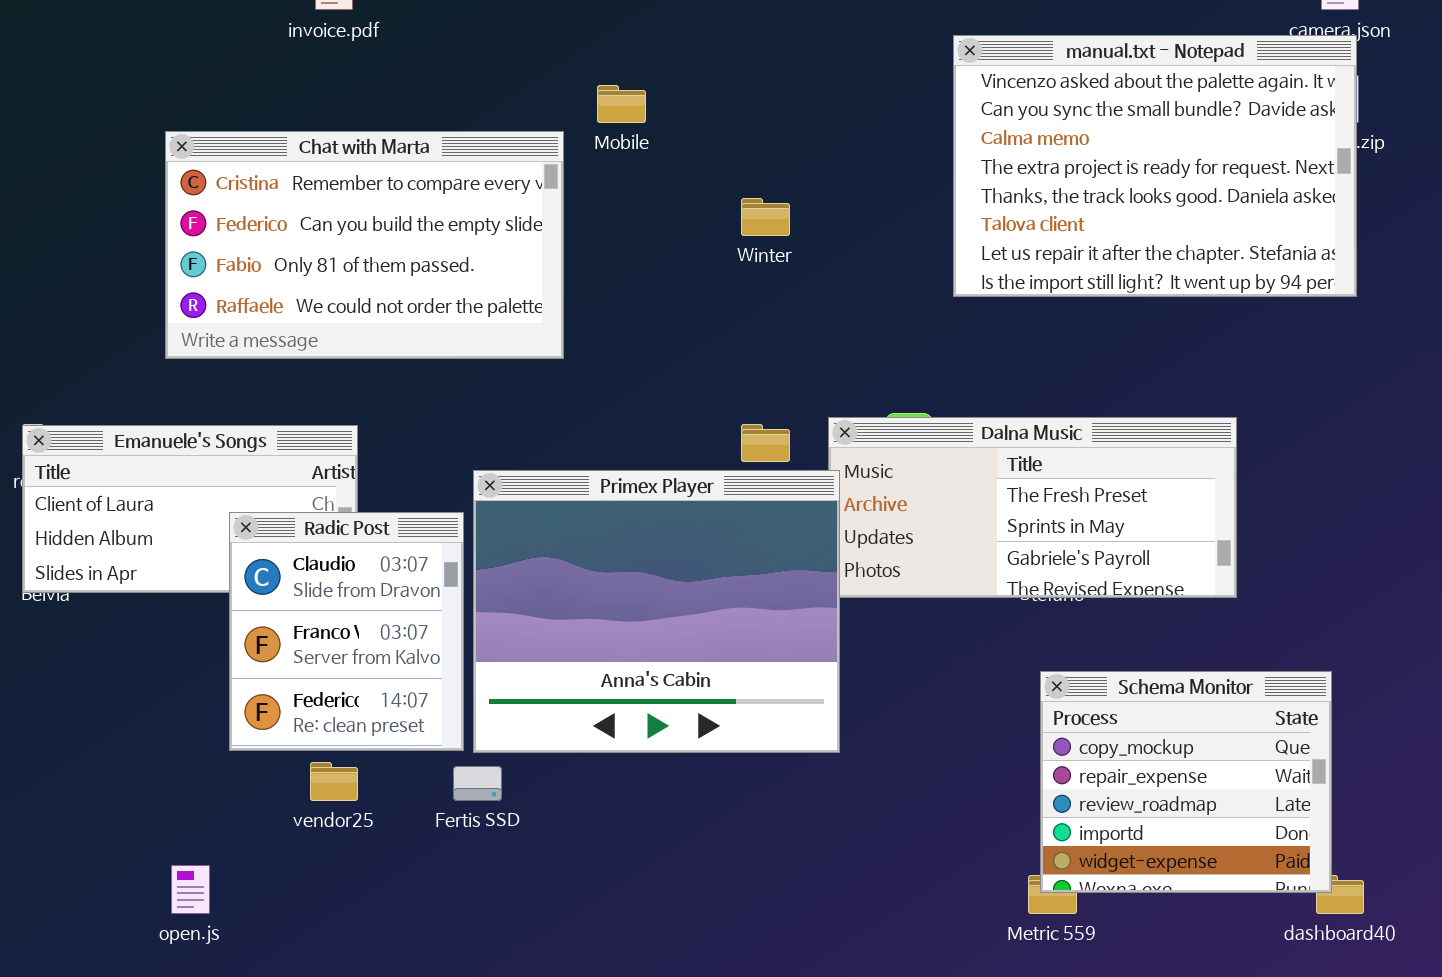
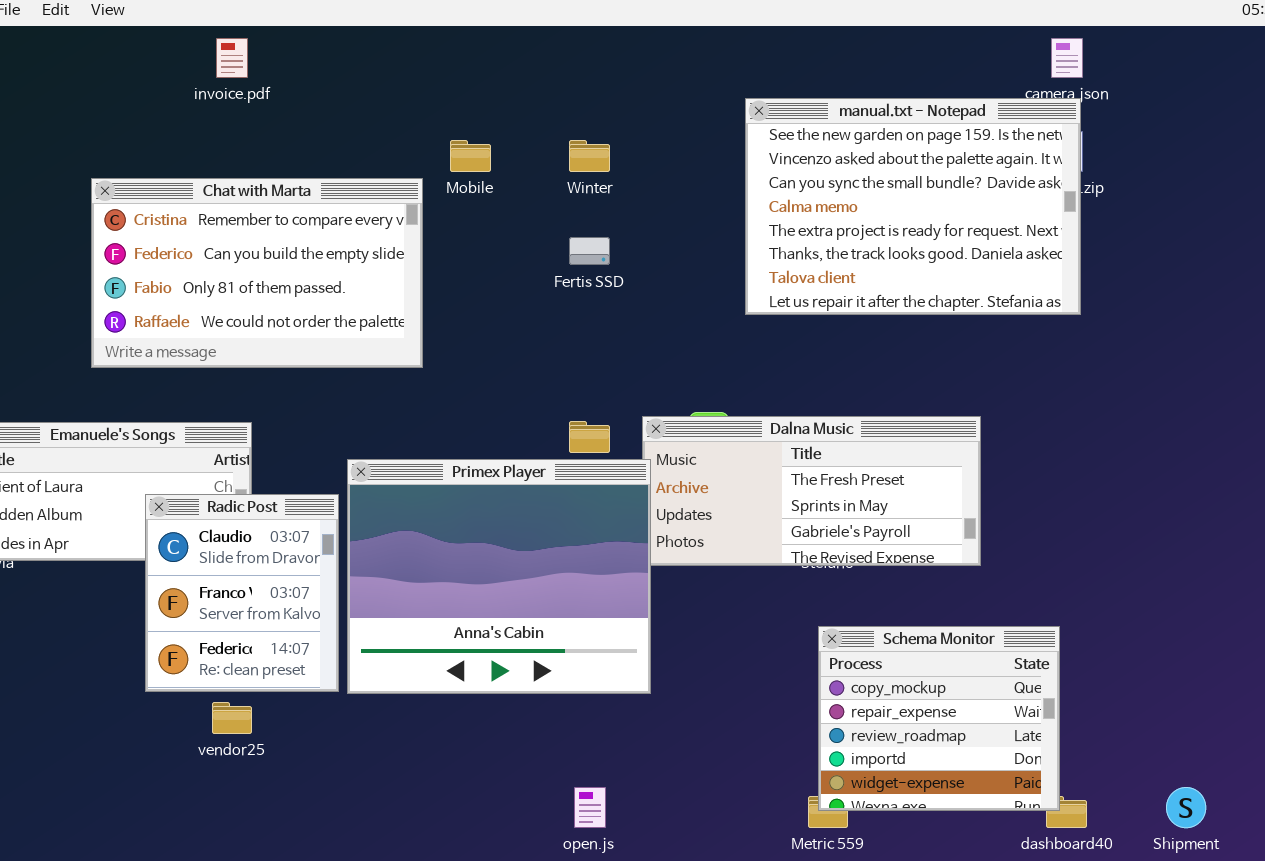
manual.txt - Notepad: [953,35,1357,297] -> [745,98,1081,315], scrolled up 1 row
Winter: [741,198,790,236] -> [569,140,610,172], moved
Fertis SSD: [453,766,502,801] -> [569,237,610,265], moved
open.js: [171,865,210,914] -> [574,787,606,828], moved

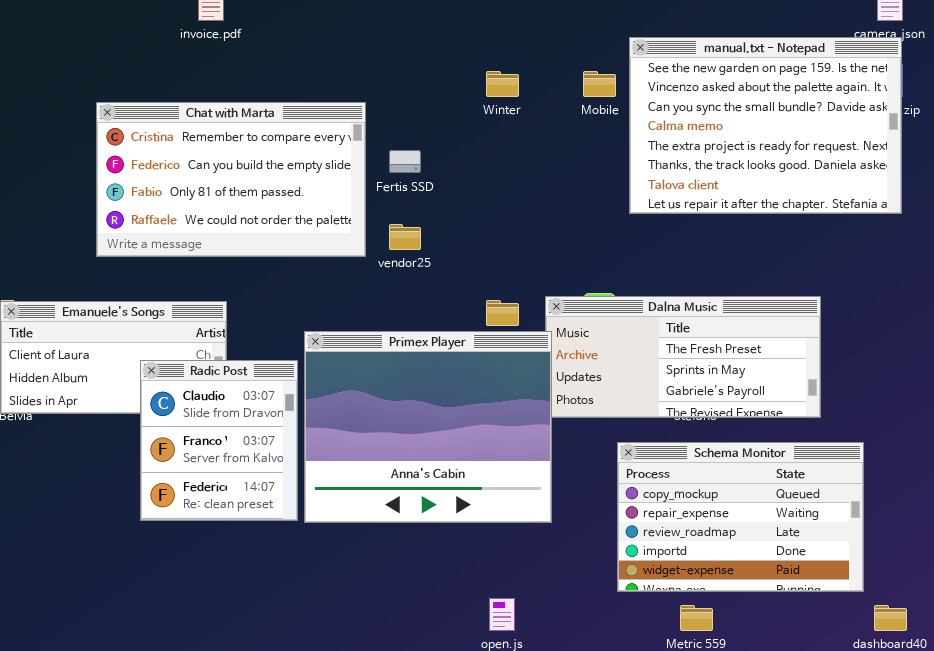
Mobile: [450,140,491,172] -> [583,71,616,97], moved
Fertis SSD: [569,237,610,265] -> [389,150,421,173], moved
Schema Monitor: [818,626,1060,811] -> [617,442,864,592], moved, resized
vendor25: [212,702,252,734] -> [389,224,421,250], moved

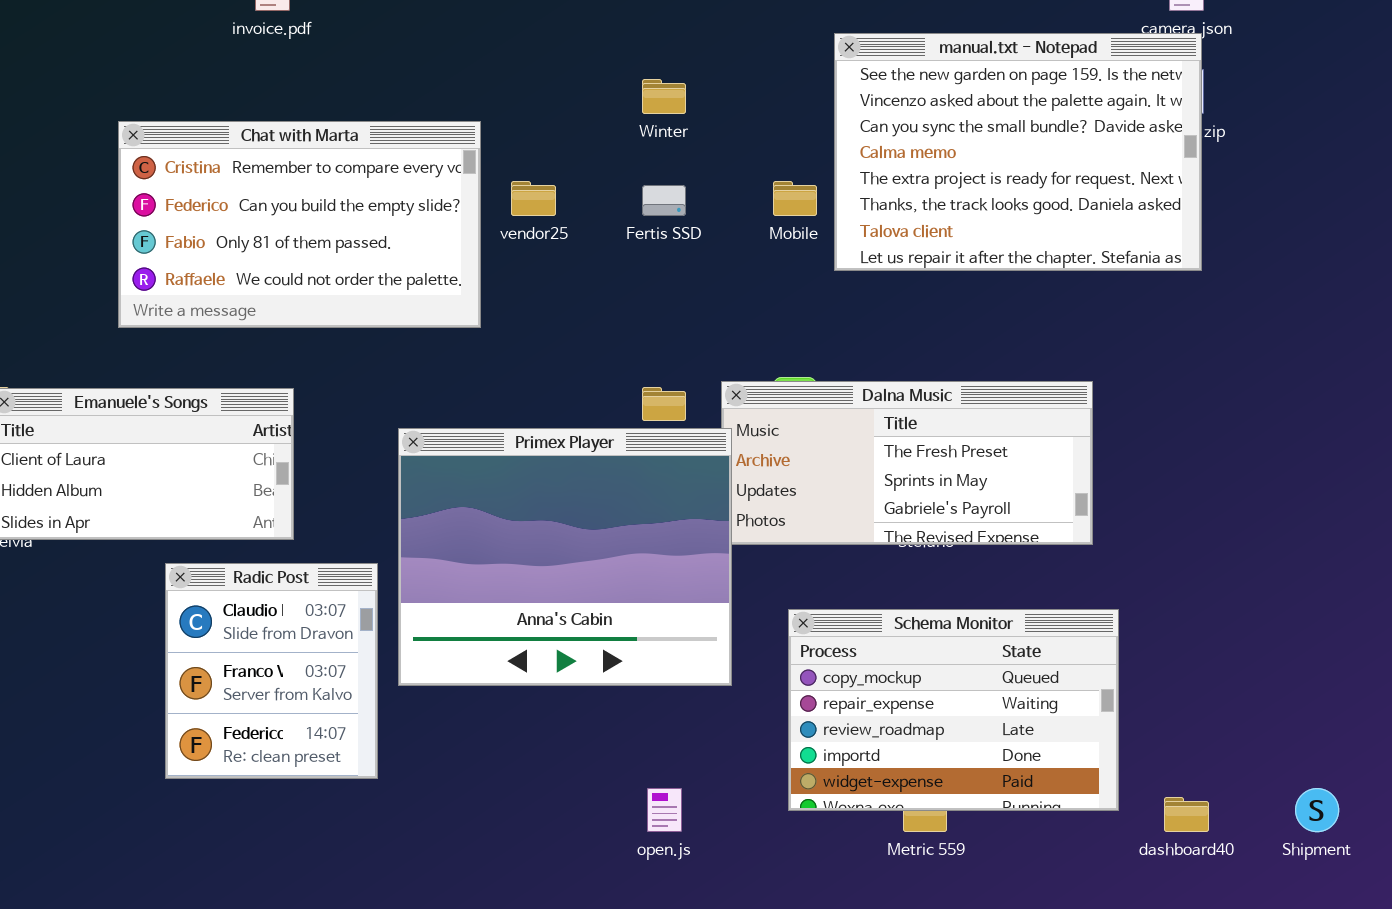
Mobile: [583,71,616,97] -> [773,181,817,216], moved
Fertis SSD: [389,150,421,173] -> [642,185,686,216], moved
vendor25: [389,224,421,250] -> [511,181,556,216], moved
Radic Post: [140,360,298,521] -> [165,563,378,779], moved
Schema Monitor: [617,442,864,592] -> [788,609,1119,811], moved

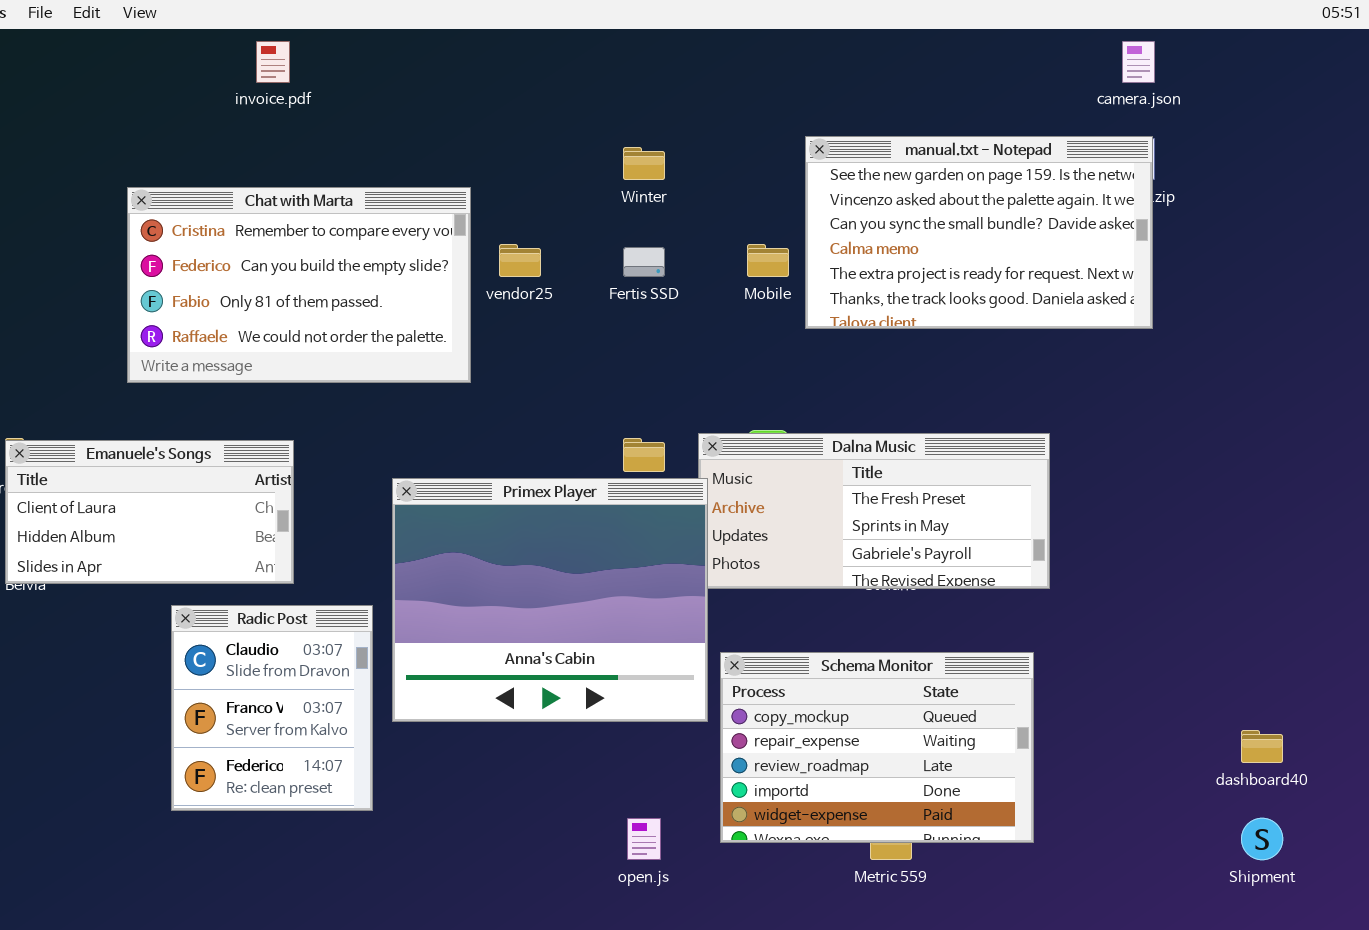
manual.txt - Notepad: [834,33,1202,271] -> [805,136,1153,329], resized
Schema Monitor: [788,609,1119,811] -> [720,652,1034,843], moved
dashboard40: [1164,797,1209,832] -> [1241,730,1283,763], moved

